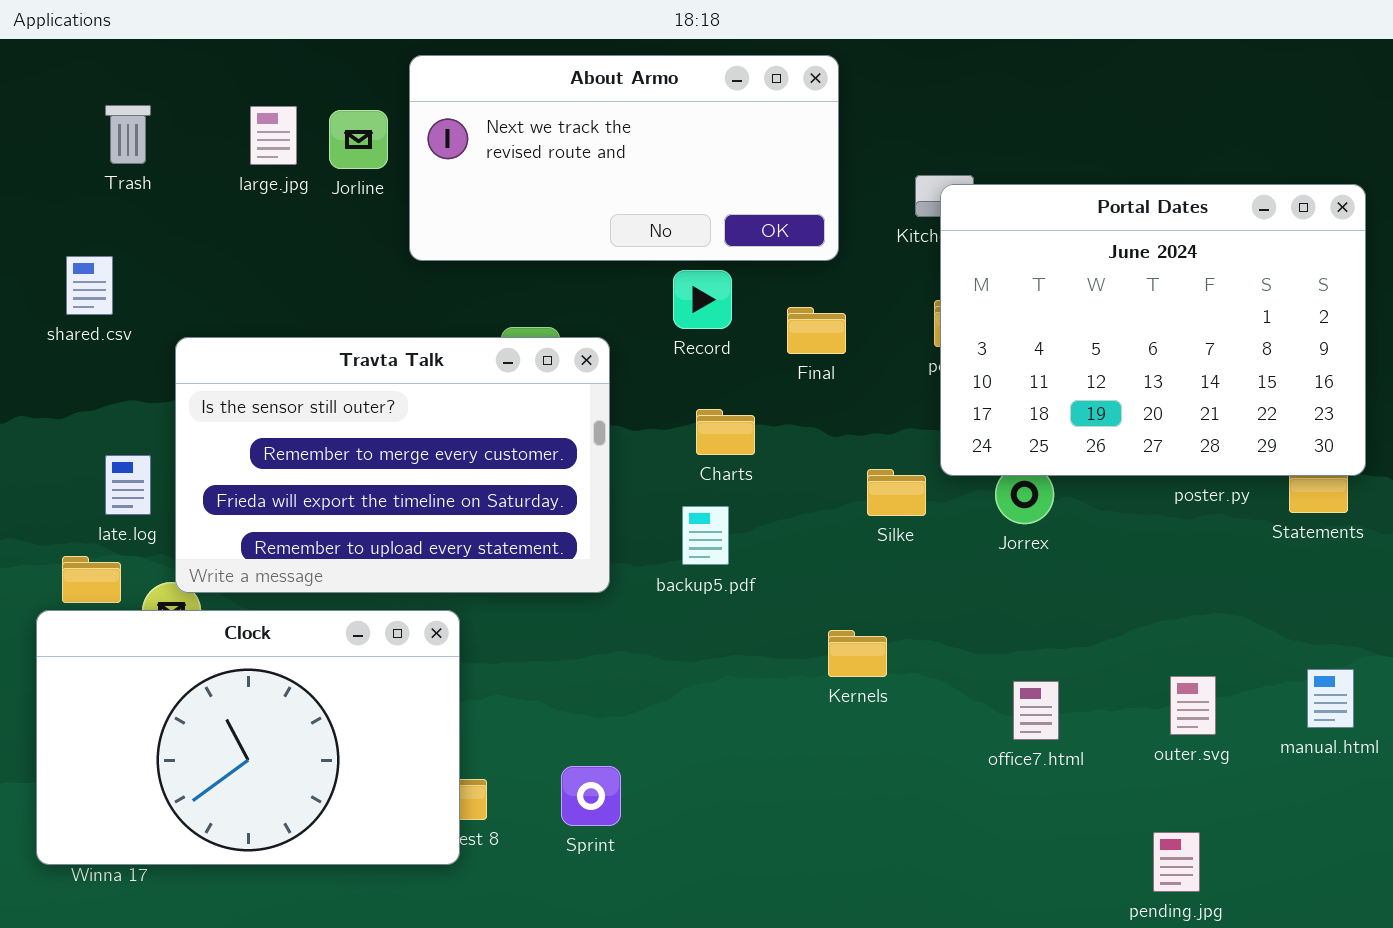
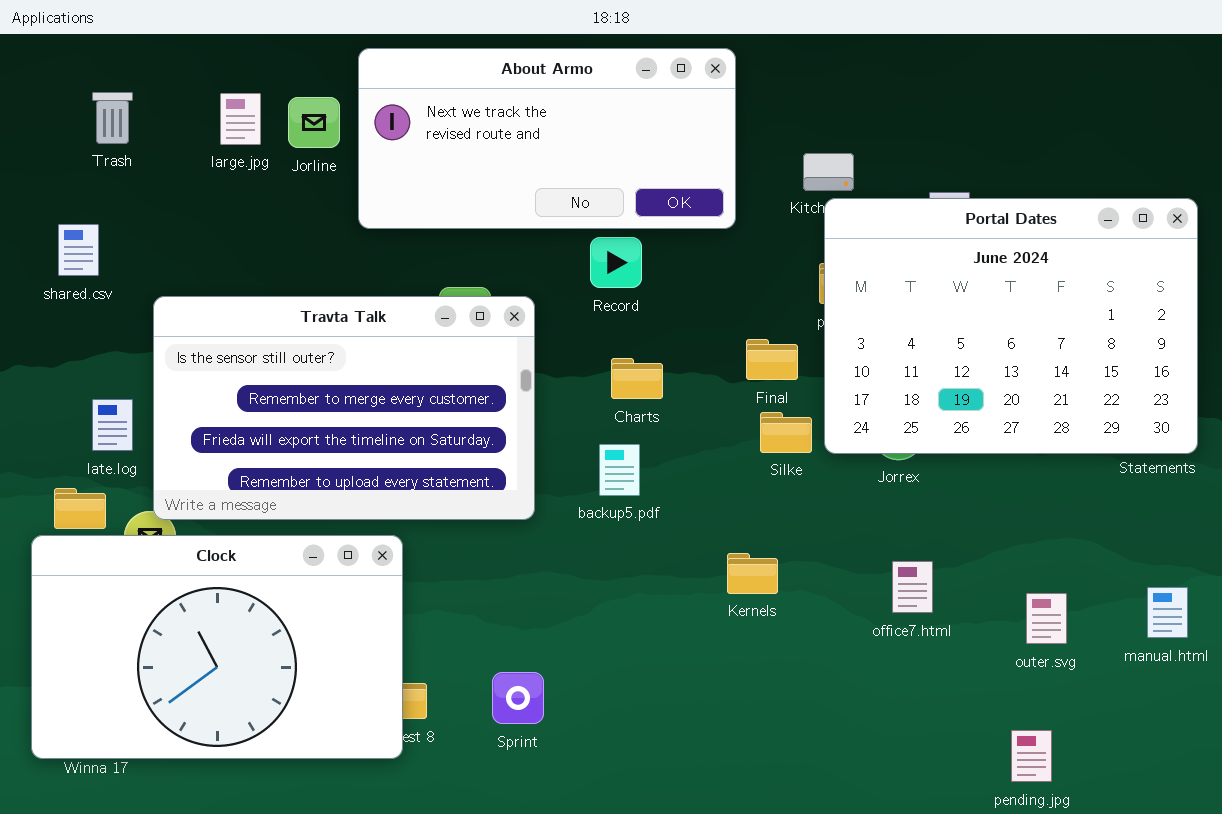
Portal Dates: [940,184,1366,476] -> [824,198,1198,454], moved
Final: [787,307,846,354] -> [746,339,798,380], moved
office7.html: [1013,681,1059,740] -> [892,561,933,613], moved

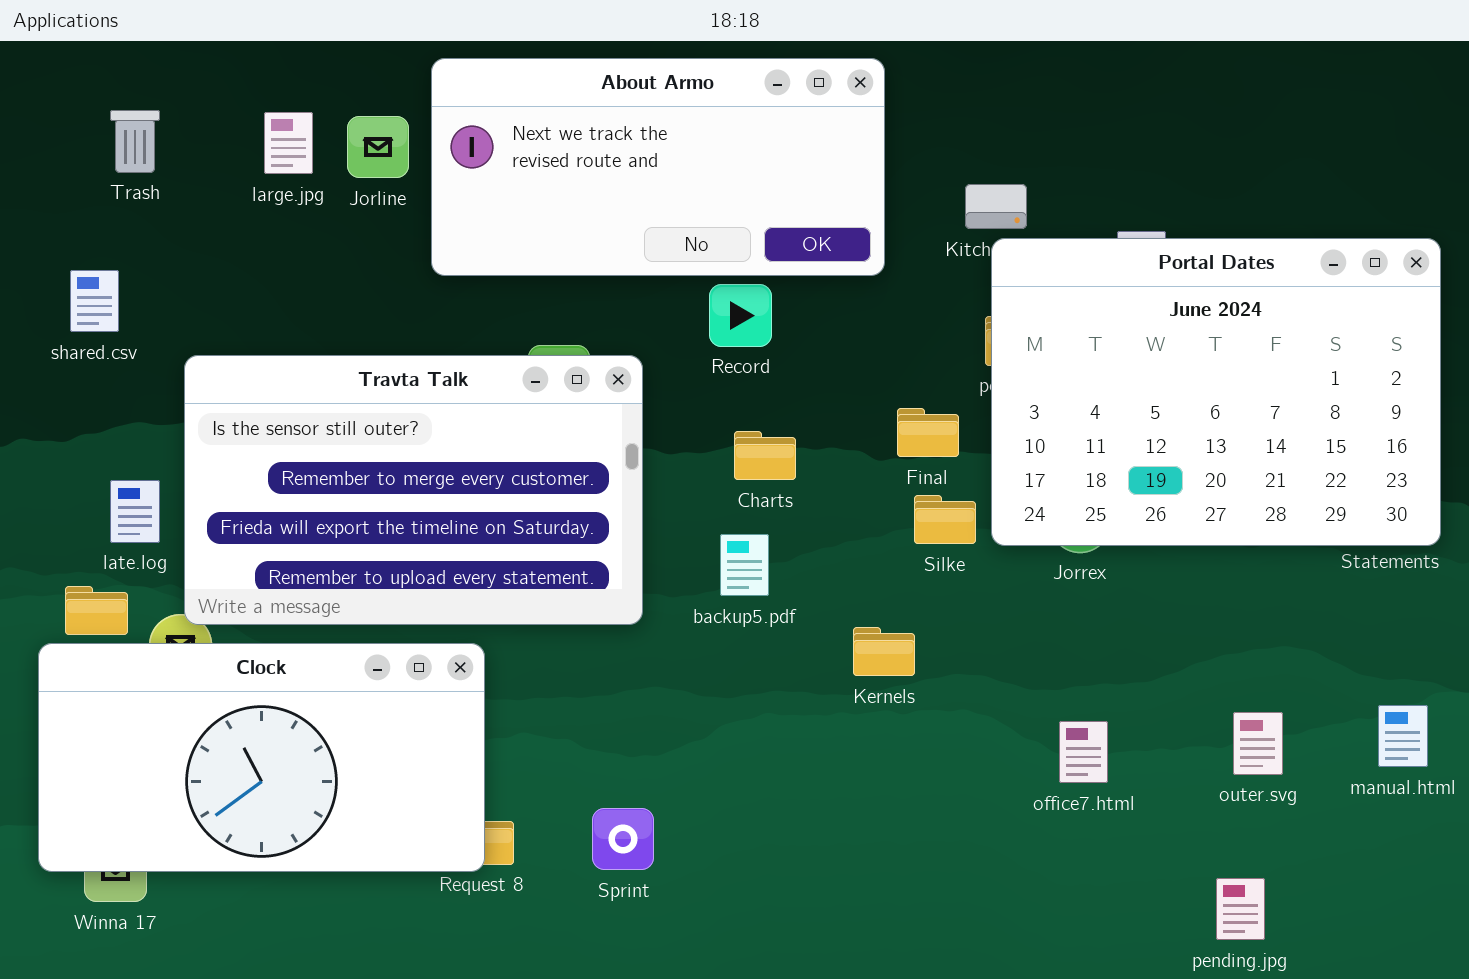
Clock: [31,535,403,759] -> [38,643,485,872], resized
Kernels: [727,553,778,594] -> [853,627,915,676], moved
office7.html: [892,561,933,613] -> [1059,721,1108,783], moved

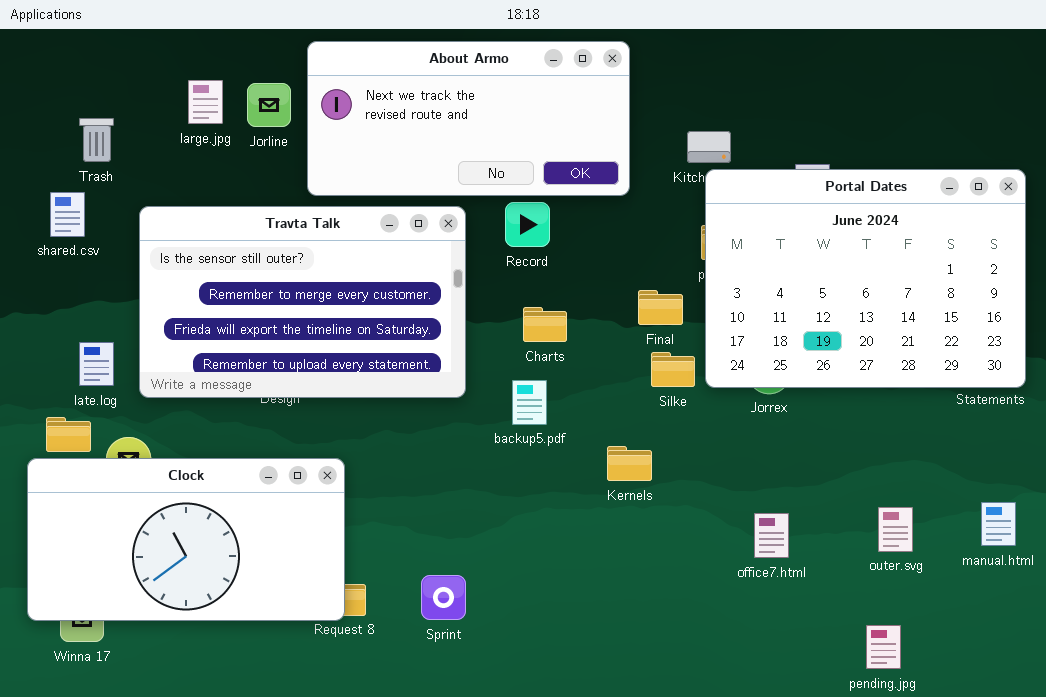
Trash: [110,110,160,173] -> [79,118,114,162], moved
Travta Talk: [184,355,643,625] -> [139,206,466,398], moved

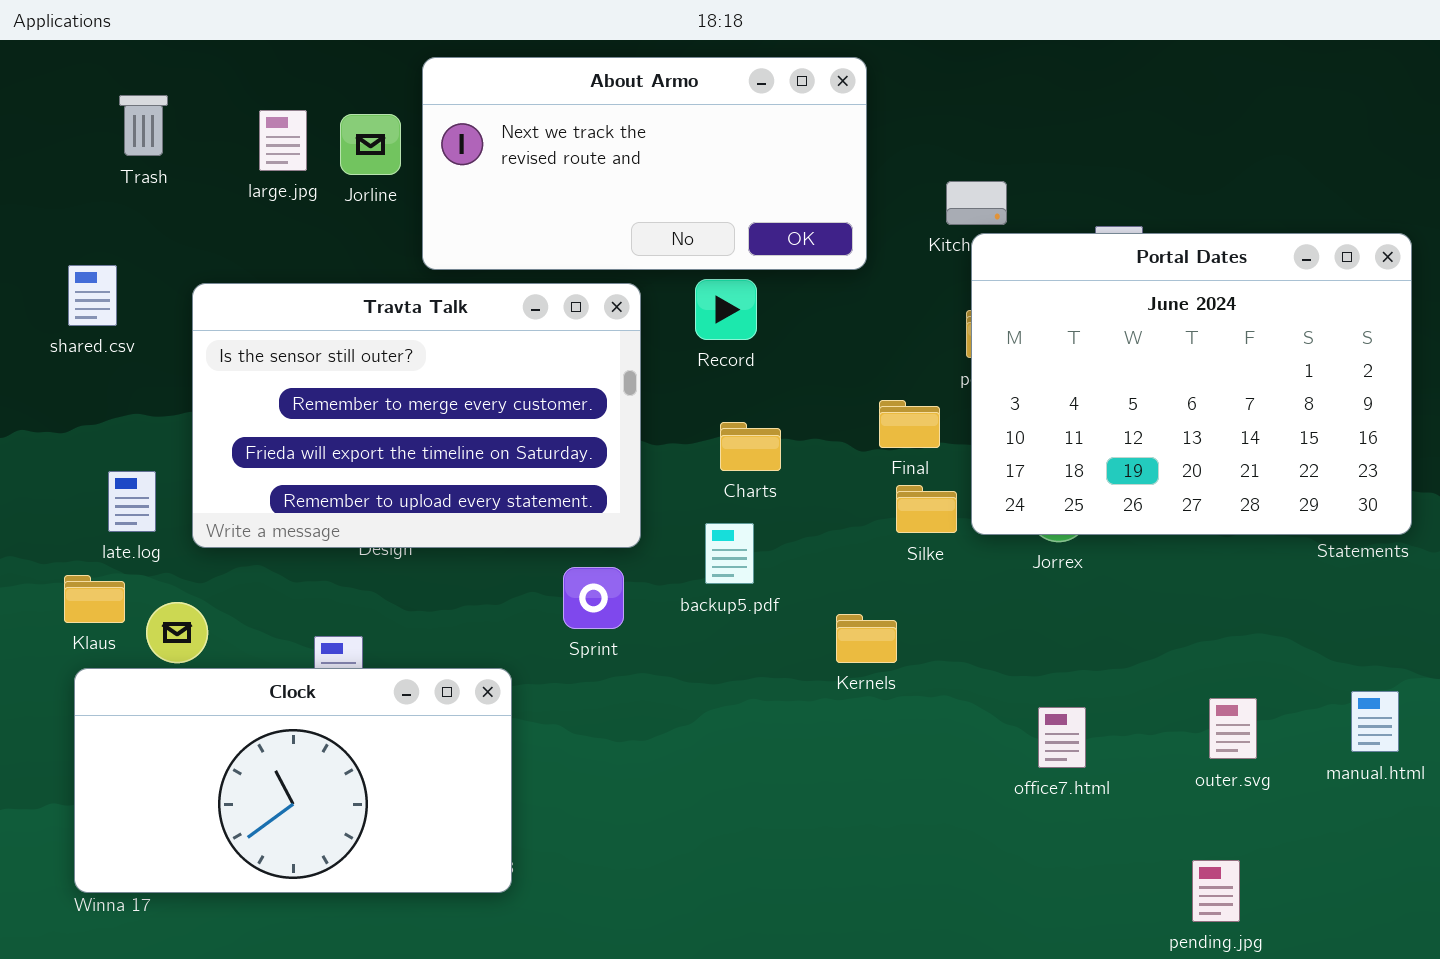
Trash: [79,118,114,162] -> [119,95,168,156], moved
Clock: [27,458,345,621] -> [74,668,512,893], moved
Sprint: [421,575,466,620] -> [563,567,624,629], moved

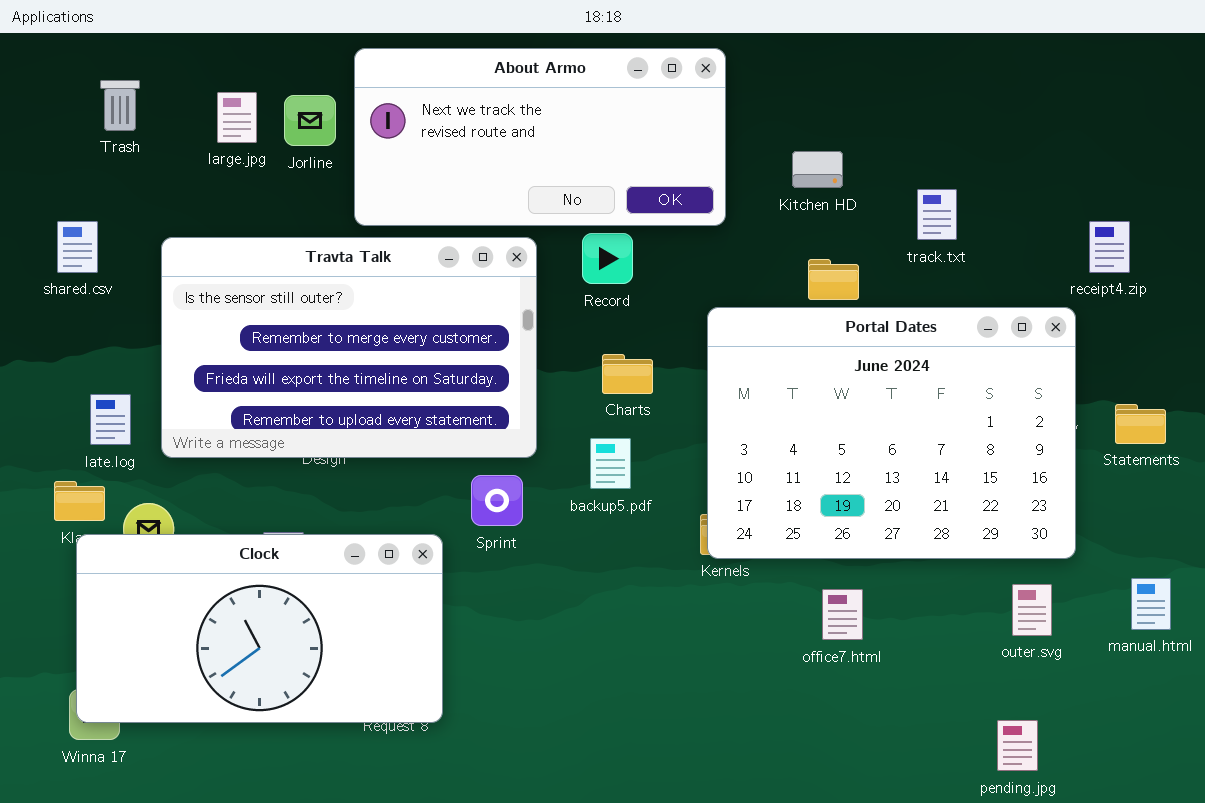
Portal Dates: [971,233,1412,535] -> [707,307,1076,559], moved
Clock: [74,668,512,893] -> [76,534,443,723], moved
office7.html: [1038,707,1086,768] -> [822,589,863,640], moved

